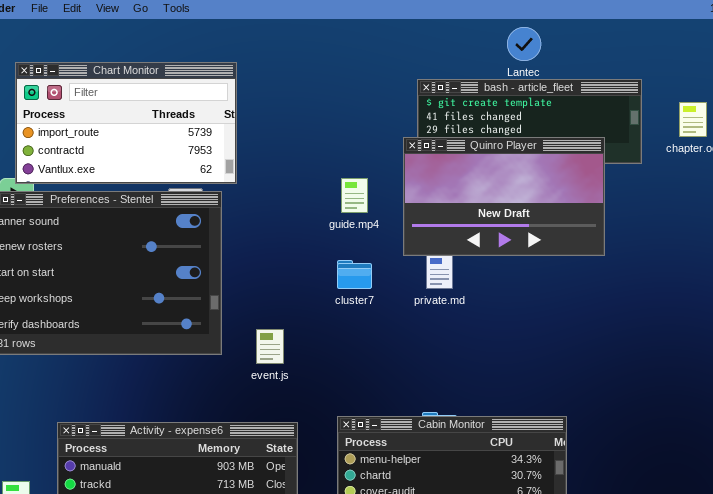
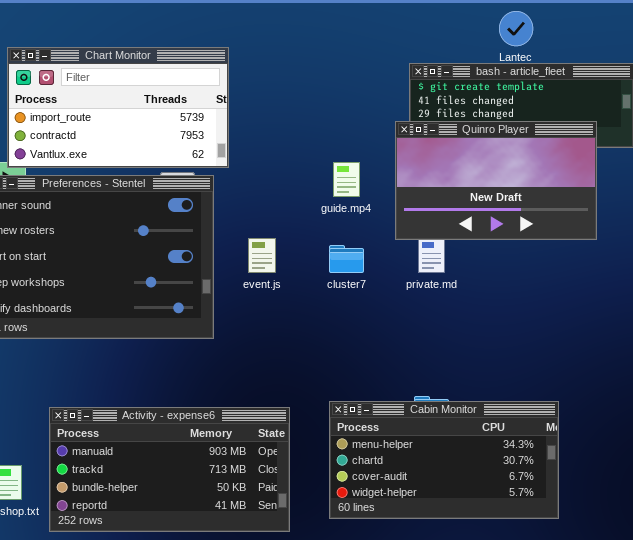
event.js: [256,329,284,364] -> [248,238,276,273], moved

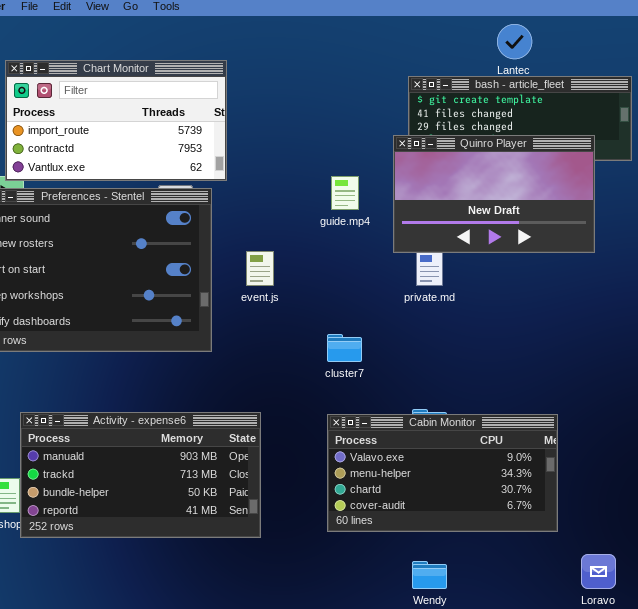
cluster7: [329,245,364,273] -> [327,334,362,362], moved
Cabin Monitor: [329,401,559,519] -> [327,414,558,532], scrolled up 1 row
Activity - expense6: [49,407,290,532] -> [20,412,261,538], moved

